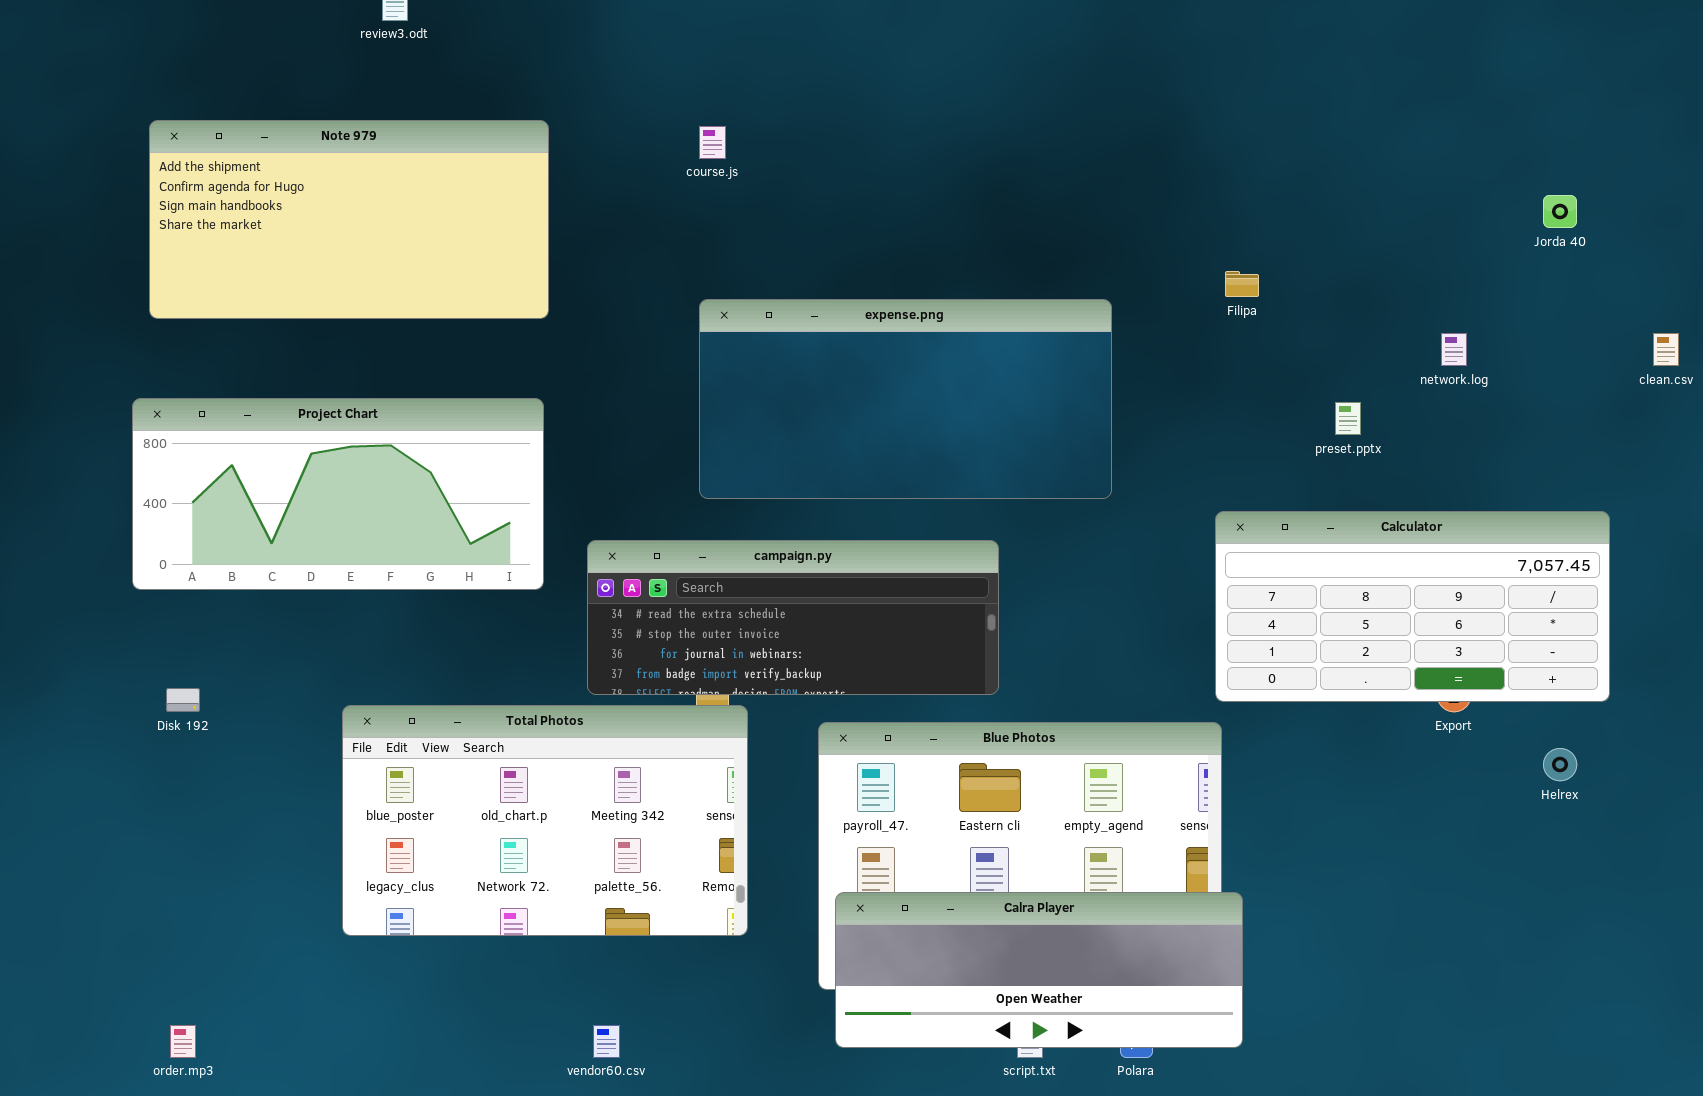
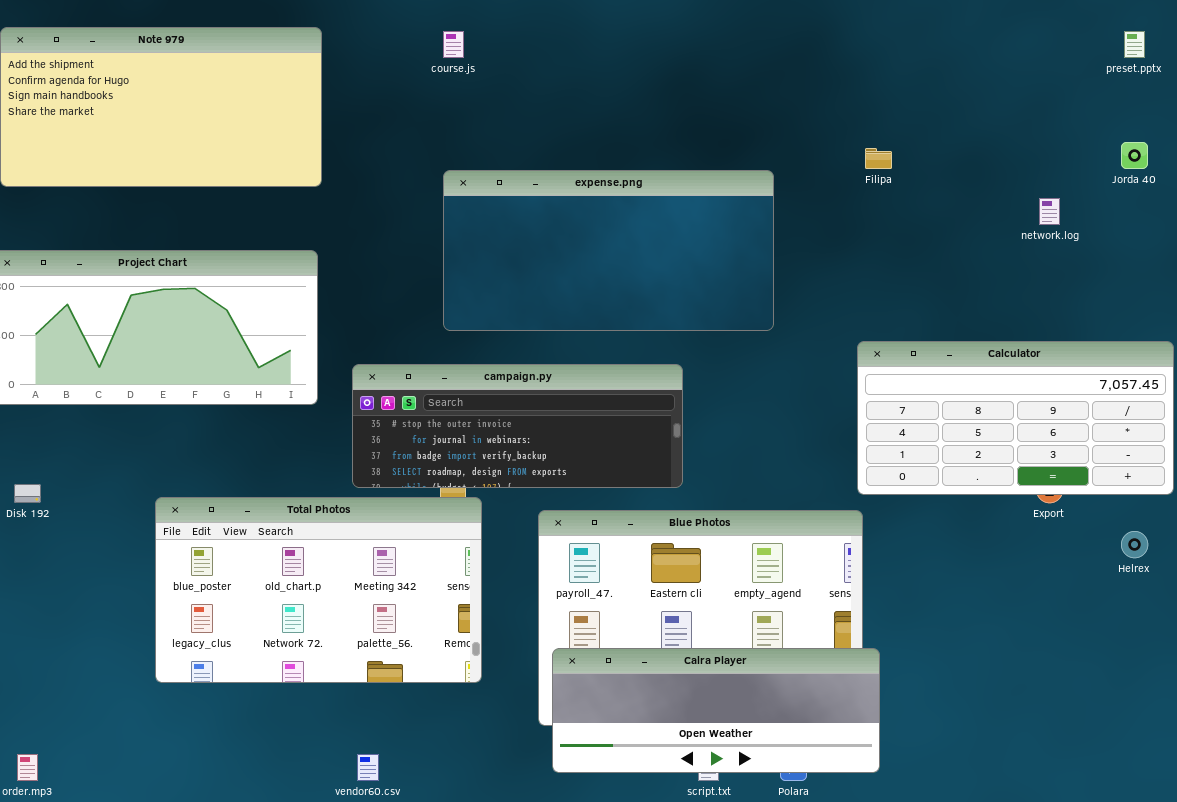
Jorda 40: [1543,195,1577,228] -> [1121,142,1148,169], moved
preset.pptx: [1335,402,1361,435] -> [1124,31,1145,58], moved
campaign.py: [587,540,999,695] -> [352,364,683,488], scrolled down 1 row

